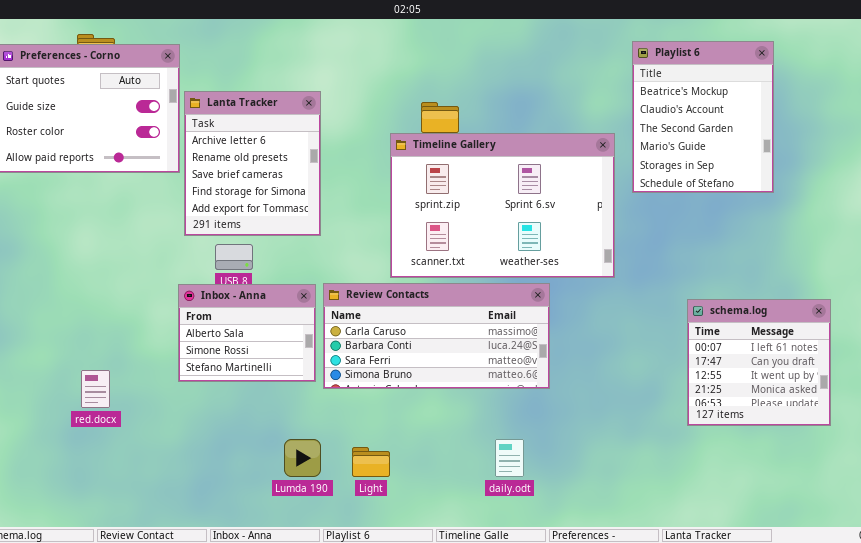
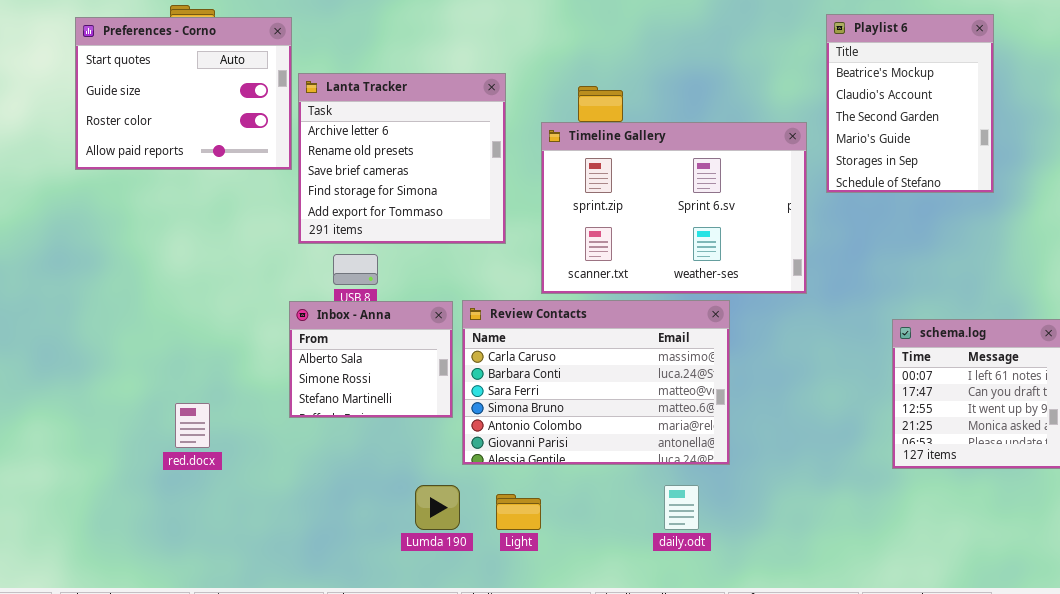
Lanta Tracker: [184,91,321,236] -> [298,73,506,244], resized
Review Contacts: [323,283,550,389] -> [462,300,730,465], resized

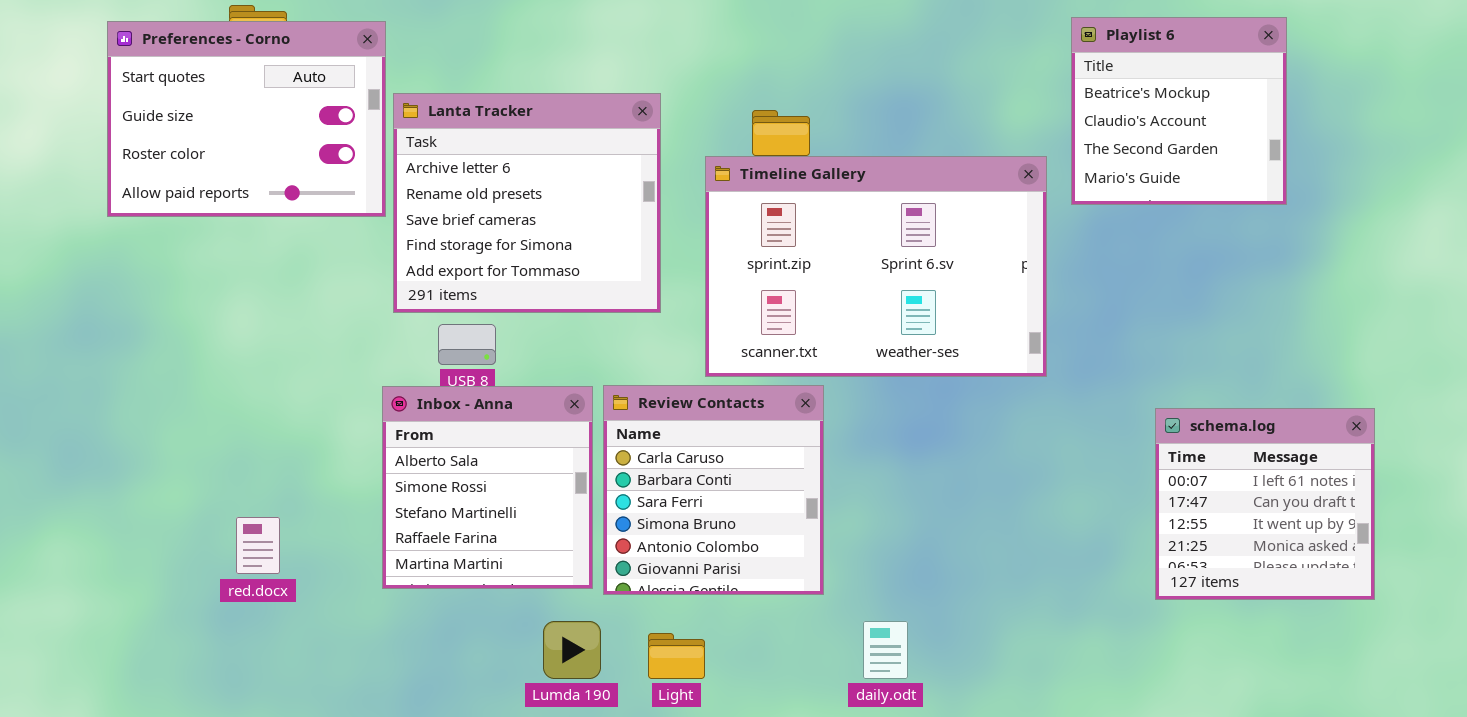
Playlist 6: [826,14,994,193] -> [1071,17,1287,205], resized
Review Contacts: [462,300,730,465] -> [603,385,824,595], resized
Inbox - Anna: [289,301,453,418] -> [382,386,593,589], resized

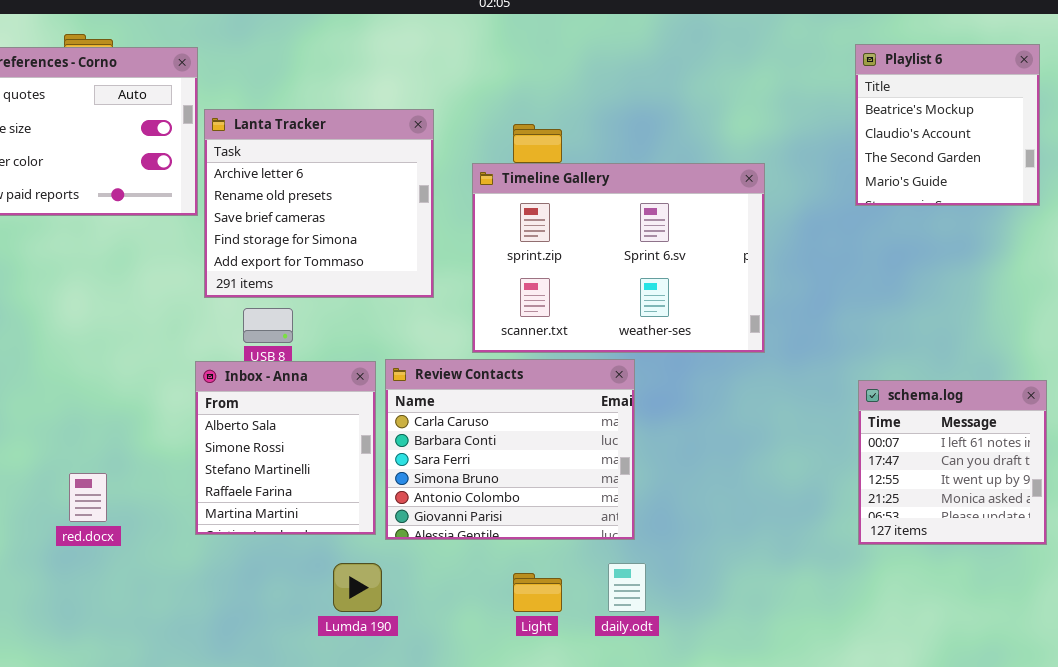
Playlist 6: [1071,17,1287,205] -> [855,44,1040,206], moved
Review Contacts: [603,385,824,595] -> [385,359,635,540], resized
Light: [648,633,705,679] -> [513,573,562,612], moved

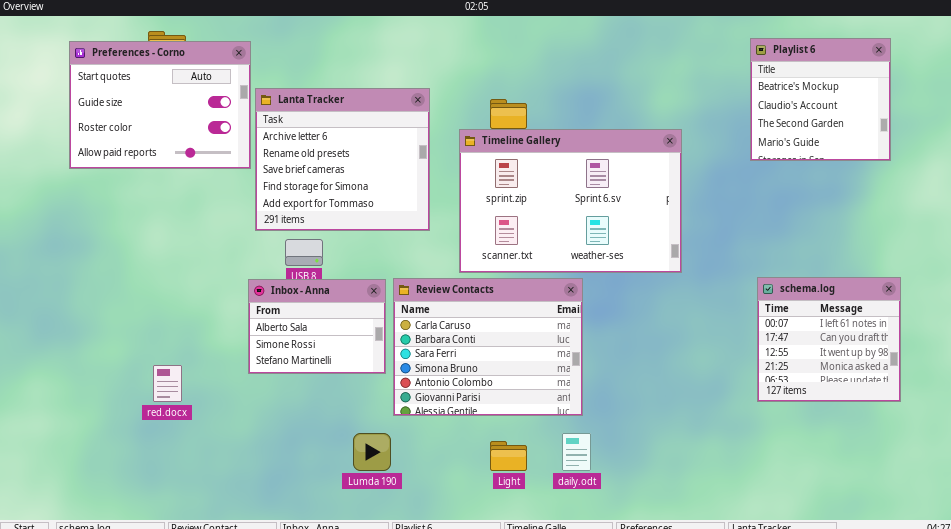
Inbox - Anna: [195,361,376,535] -> [248,279,386,374], resized
schema.log: [858,380,1047,545] -> [757,277,901,402], moved

